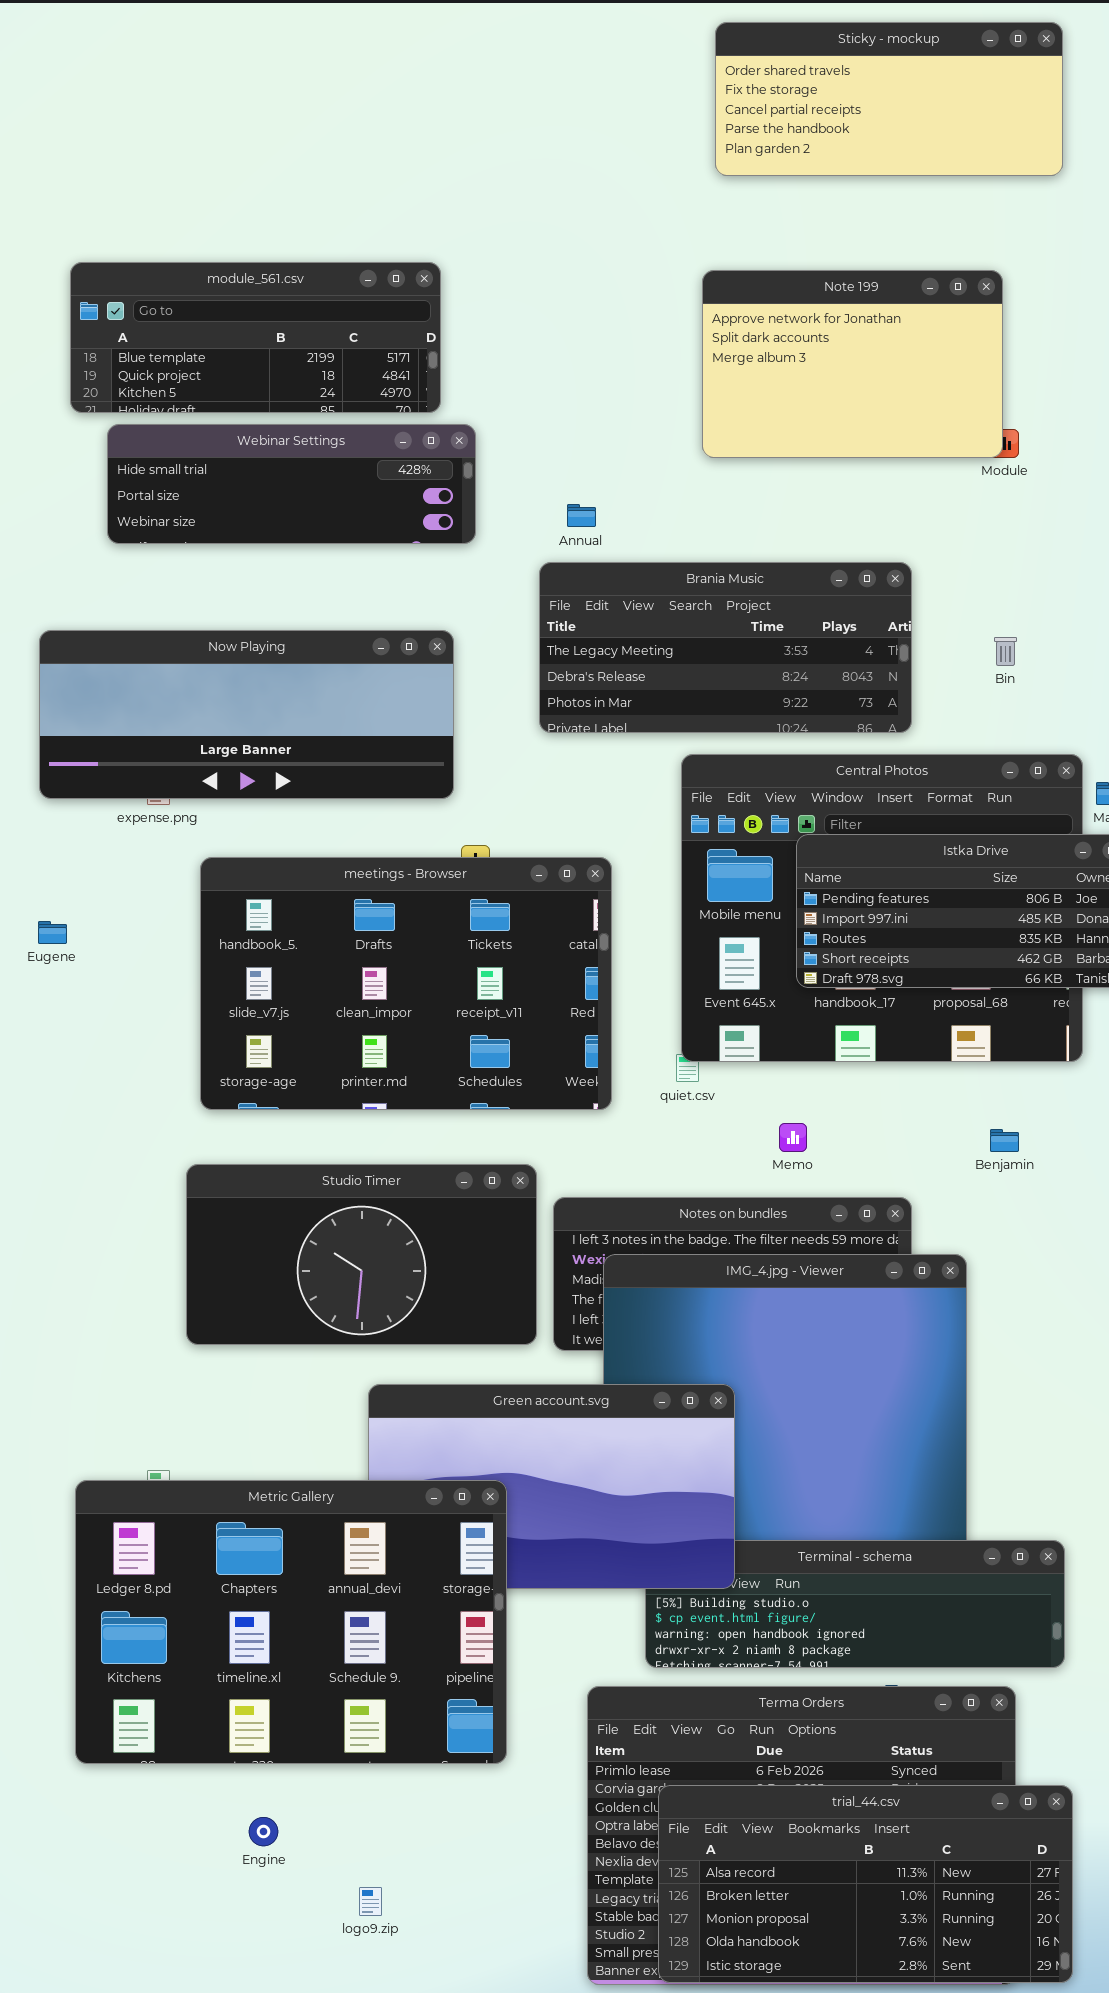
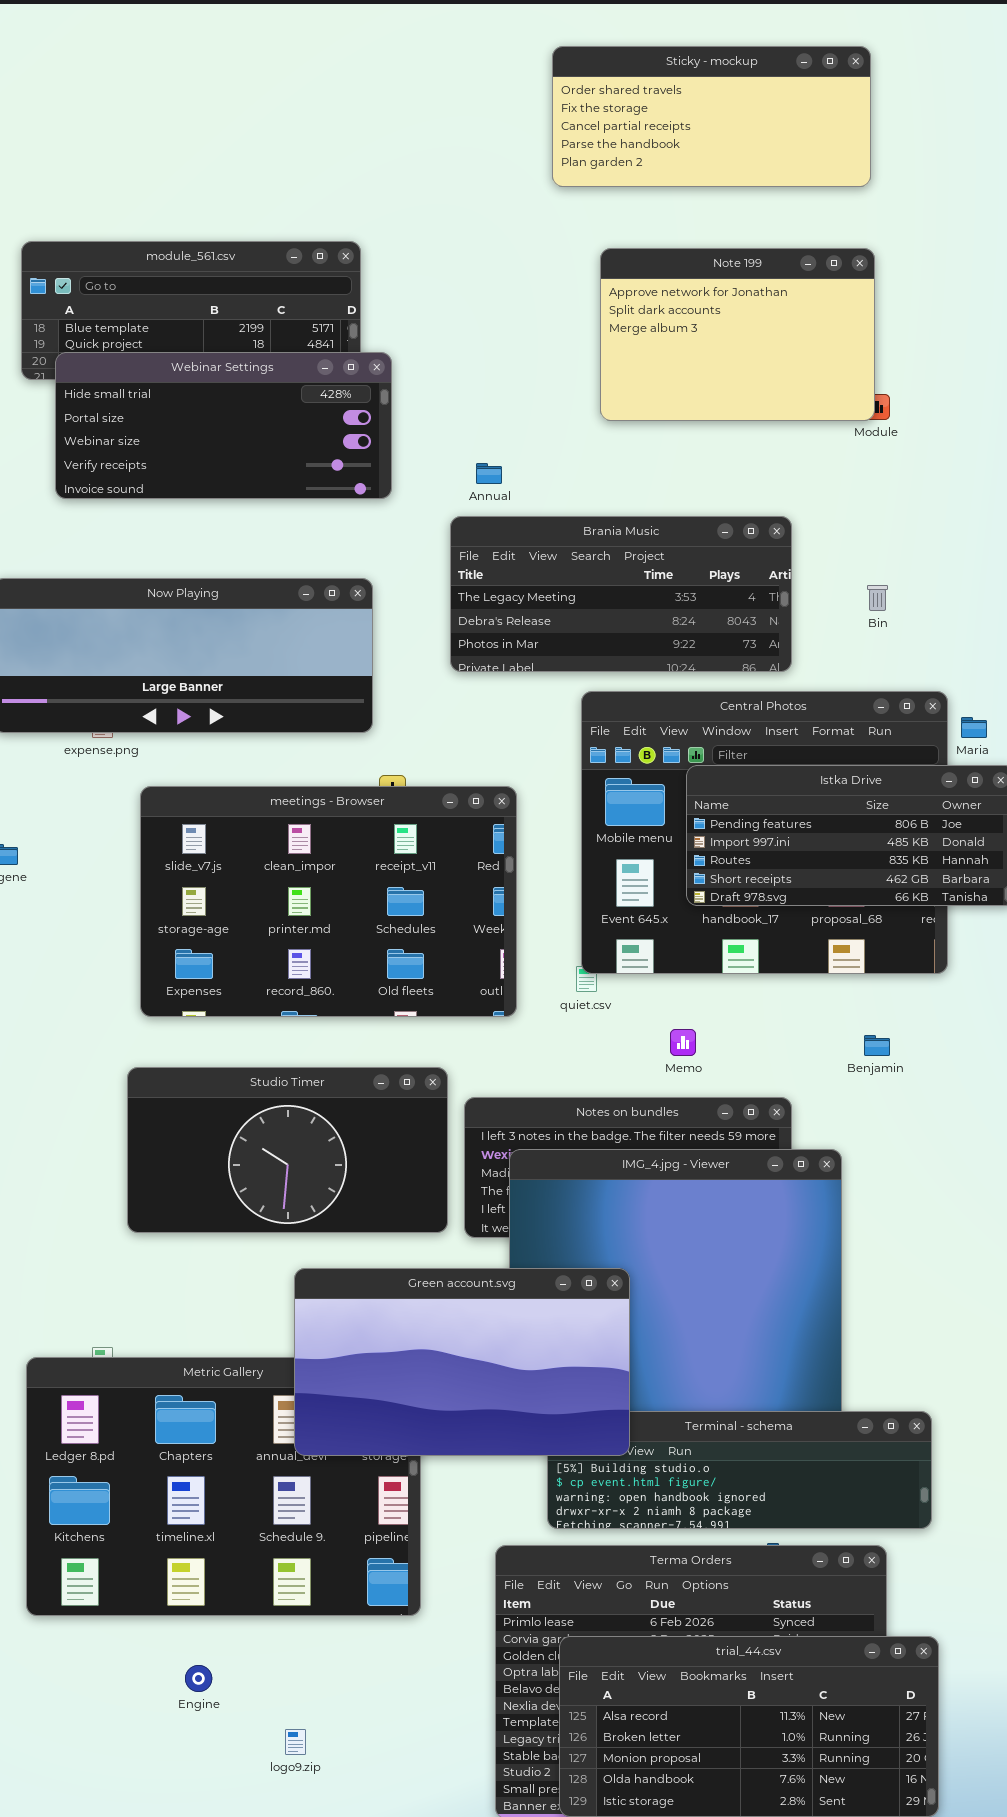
Sticky - mockup: [715,22,1063,176] -> [552,46,871,187], moved
Webinar Settings: [107,424,476,544] -> [55,352,392,499], resized
meetings - Browser: [200,857,612,1110] -> [140,786,517,1017], scrolled down 1 row
Green account.svg: [368,1384,735,1589] -> [294,1268,630,1456], raised

